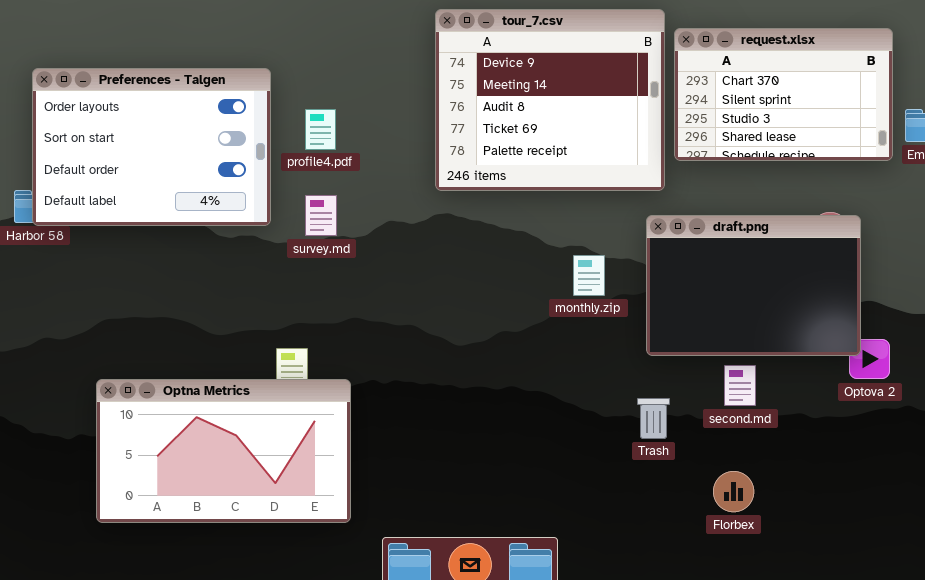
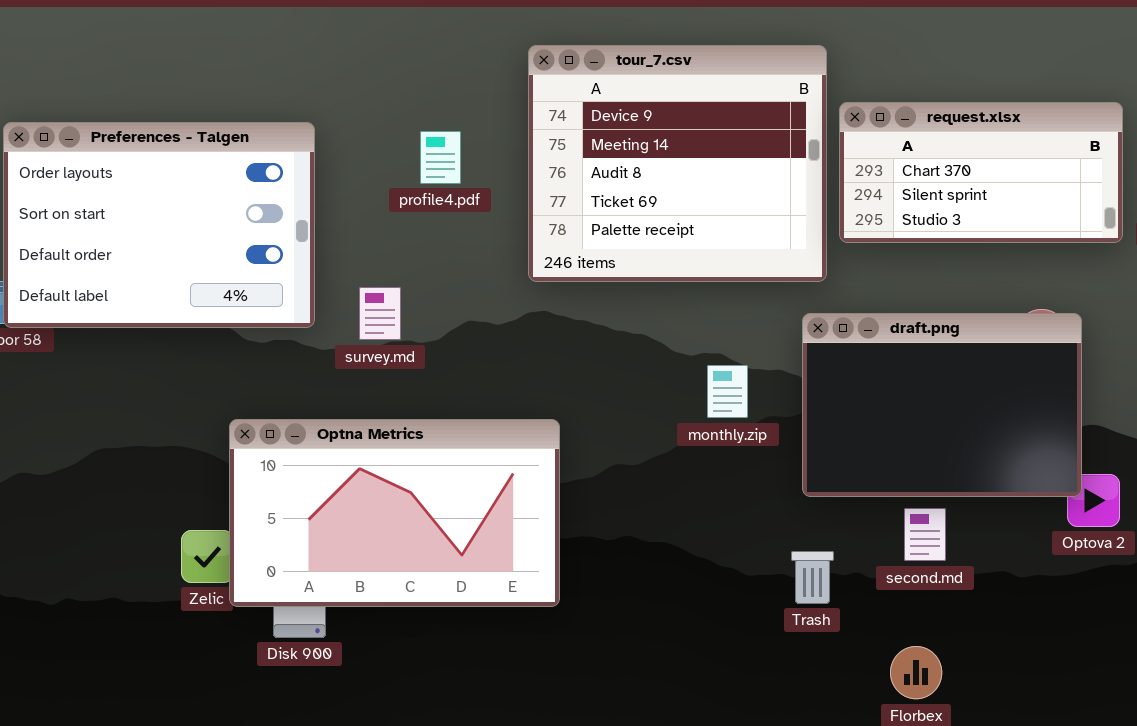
request.xlsx: [674,28,893,161] -> [839,102,1123,243], resized
profile4.pdf: [305,109,336,150] -> [420,131,461,184], moved
Optna Metrics: [96,379,351,523] -> [229,419,560,607], moved

